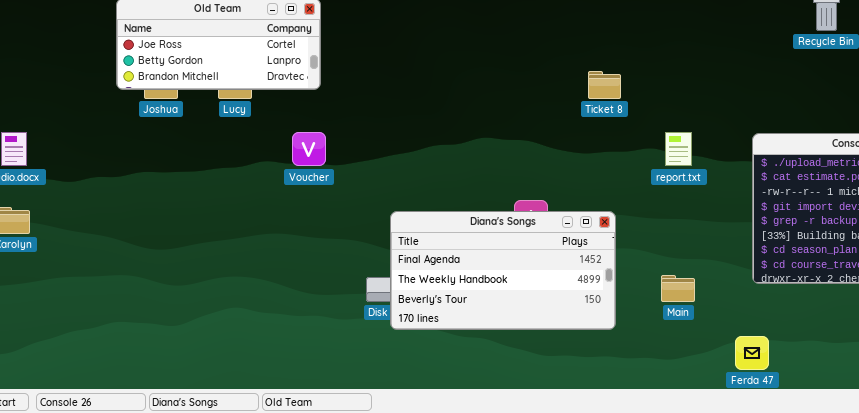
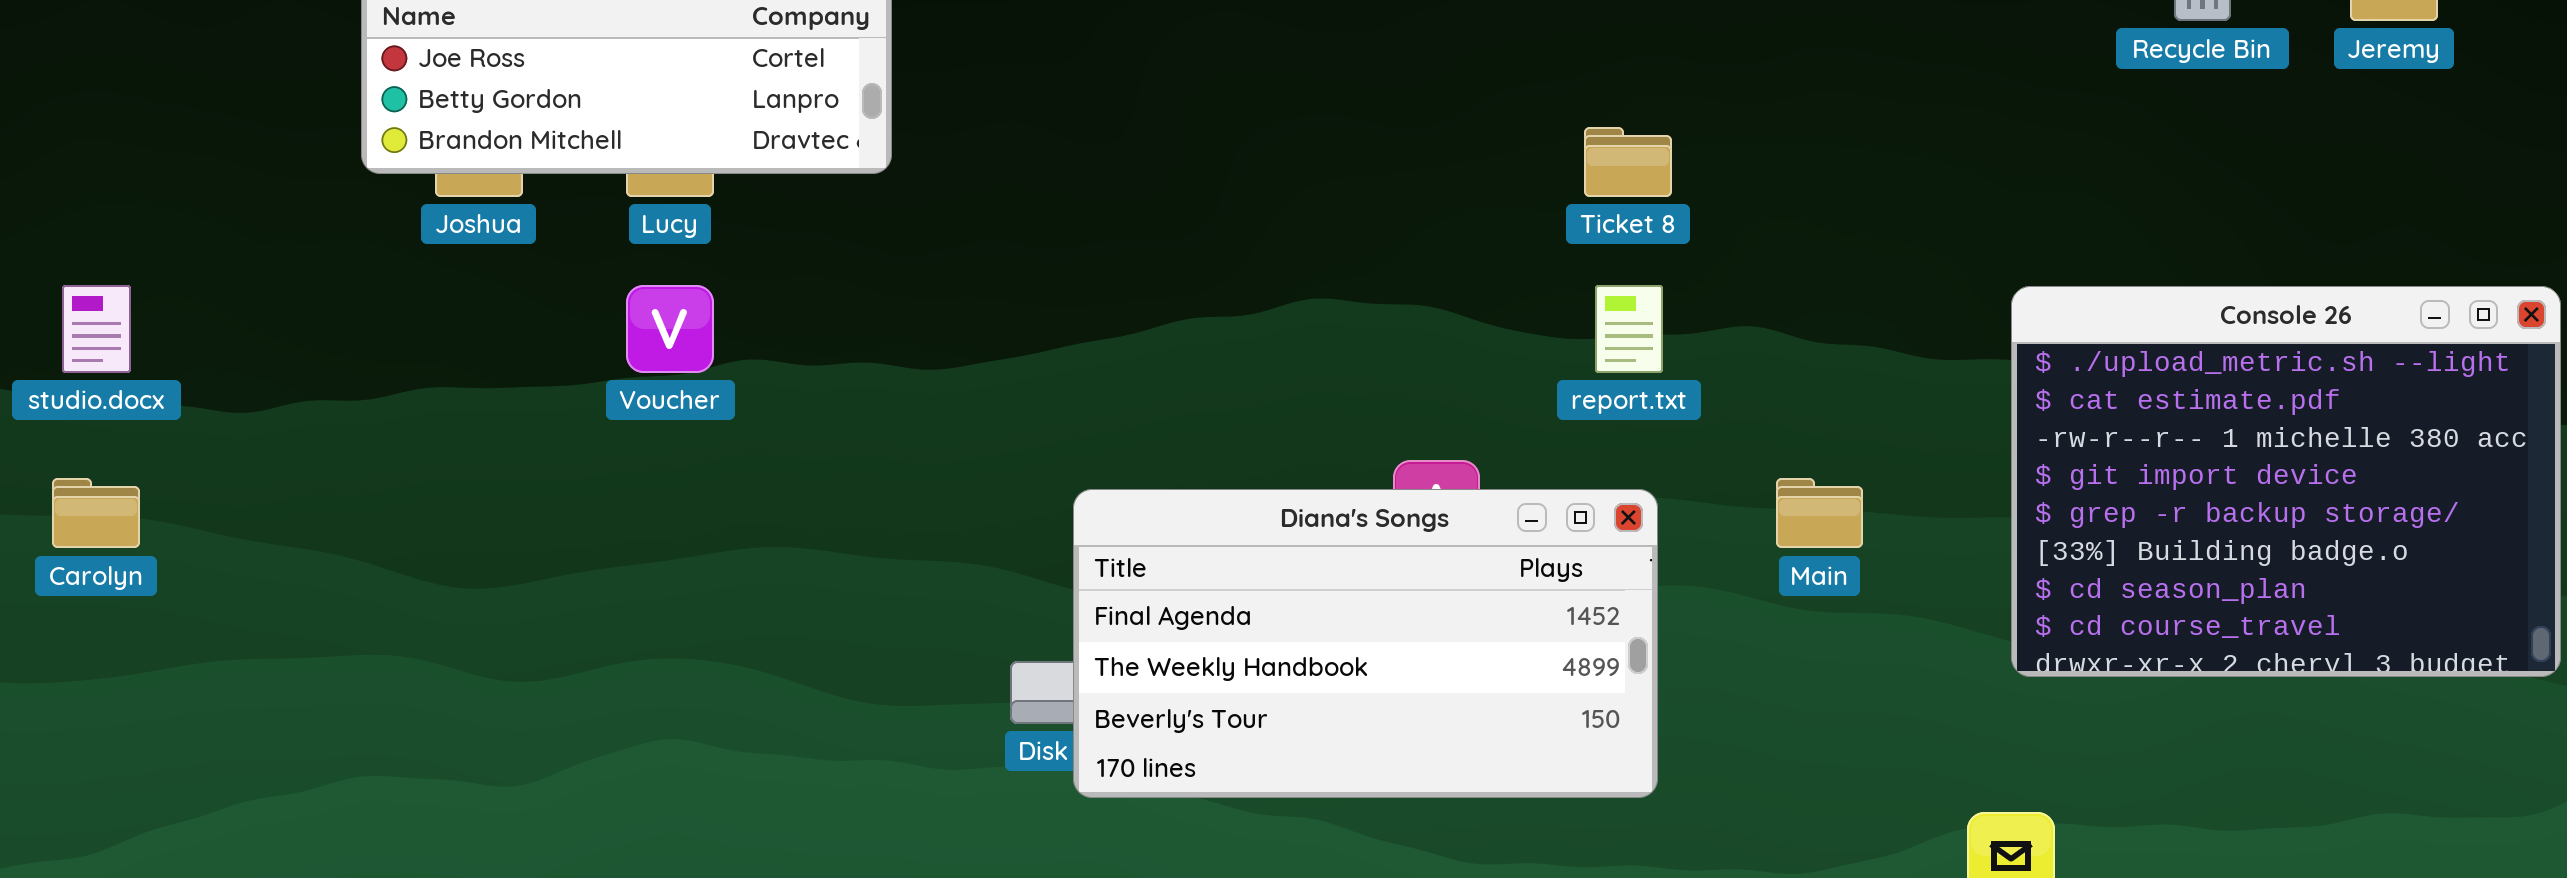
Voucher: [292,132,326,166] -> [626,285,714,373], moved
report.txt: [665,132,692,166] -> [1595,285,1663,373], moved
Main: [661,275,695,302] -> [1776,478,1863,548], moved

